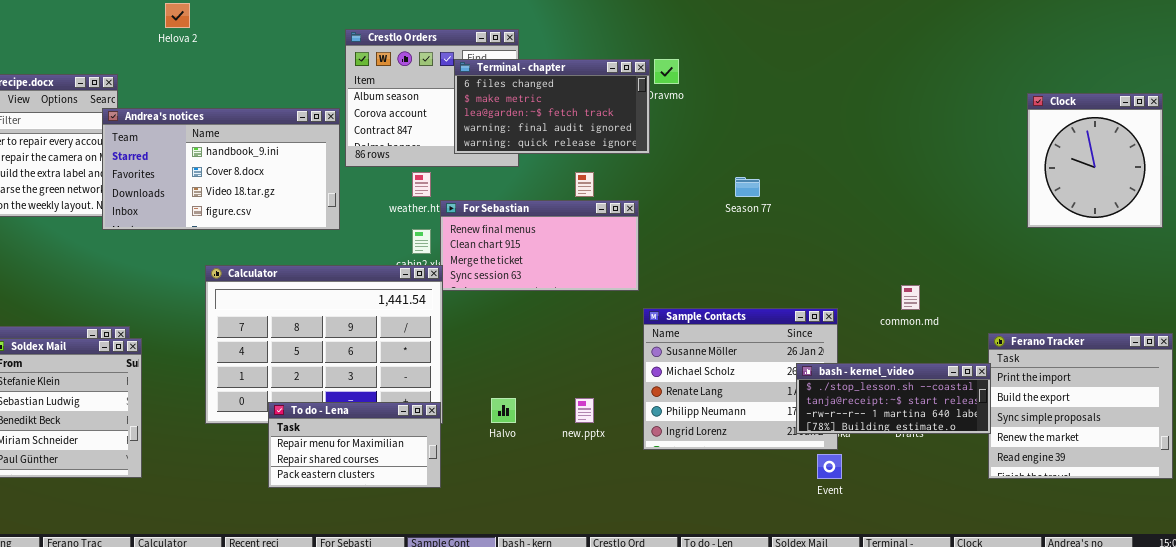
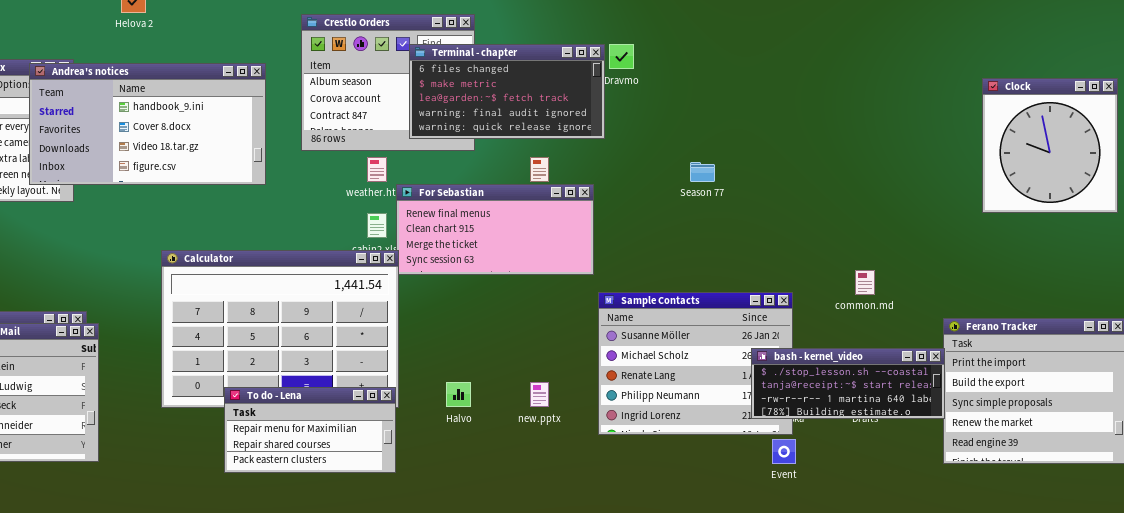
Andrea's notices: [102,108,340,230] -> [29,63,266,185], moved

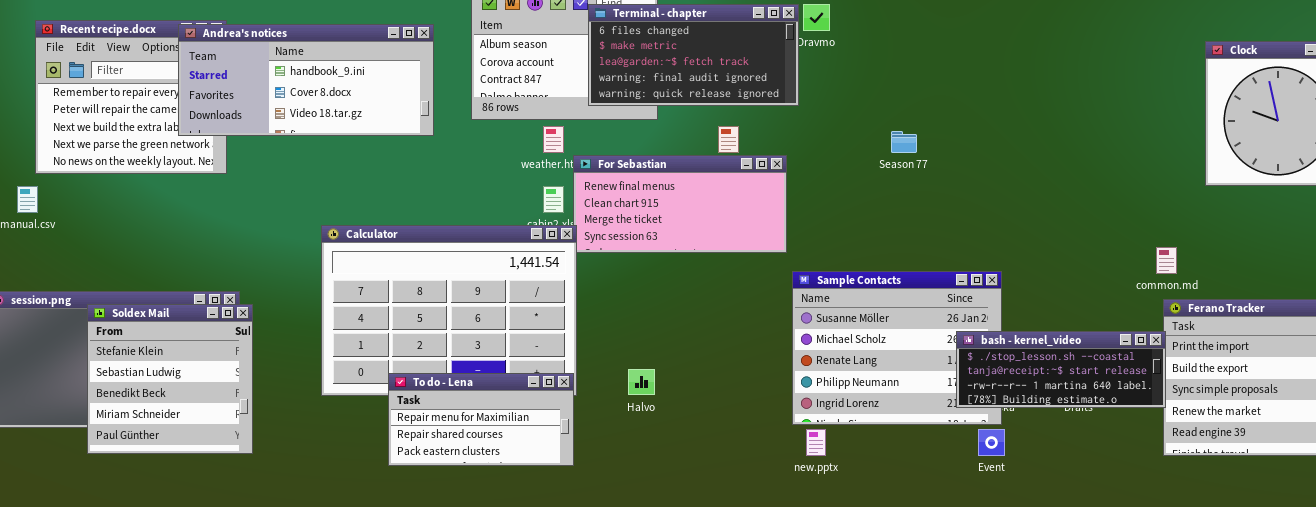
Andrea's notices: [29,63,266,185] -> [178,24,434,136], resized
common.md: [855,270,875,295] -> [1156,247,1177,274], moved
new.pptx: [530,382,549,407] -> [806,429,826,456], moved

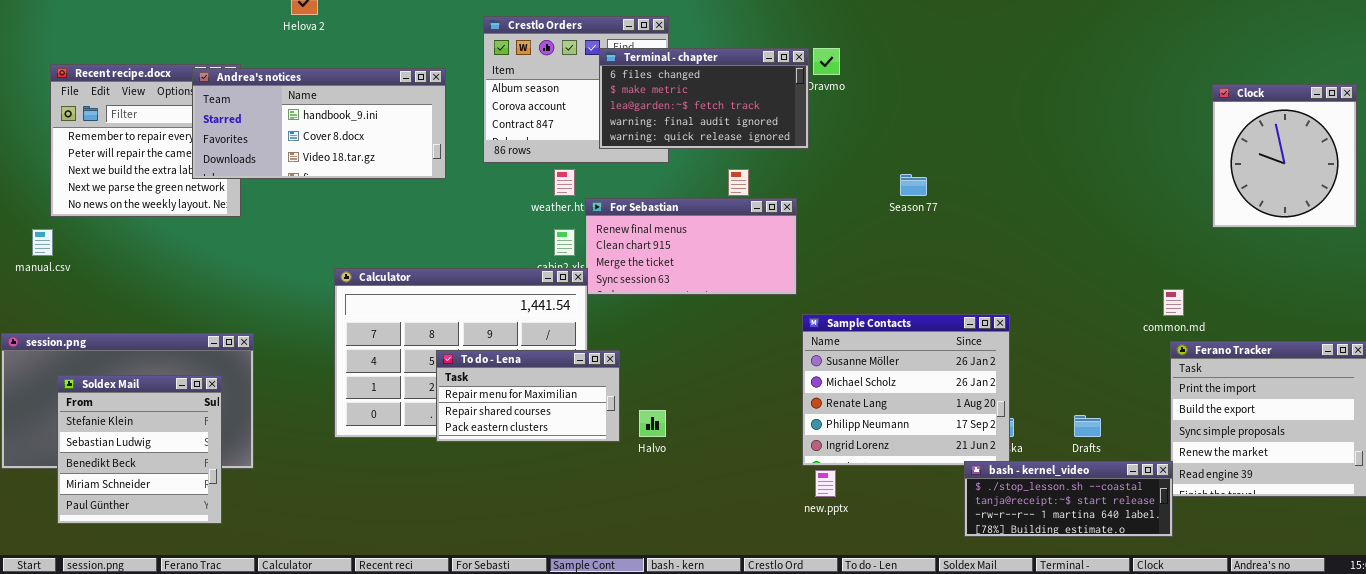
Soldex Mail: [87,304,253,454] -> [57,375,222,524], moved
bash - kernel_video: [956,331,1166,408] -> [964,461,1173,537], moved
To do - Lena: [388,373,574,466] -> [436,350,620,442], moved

